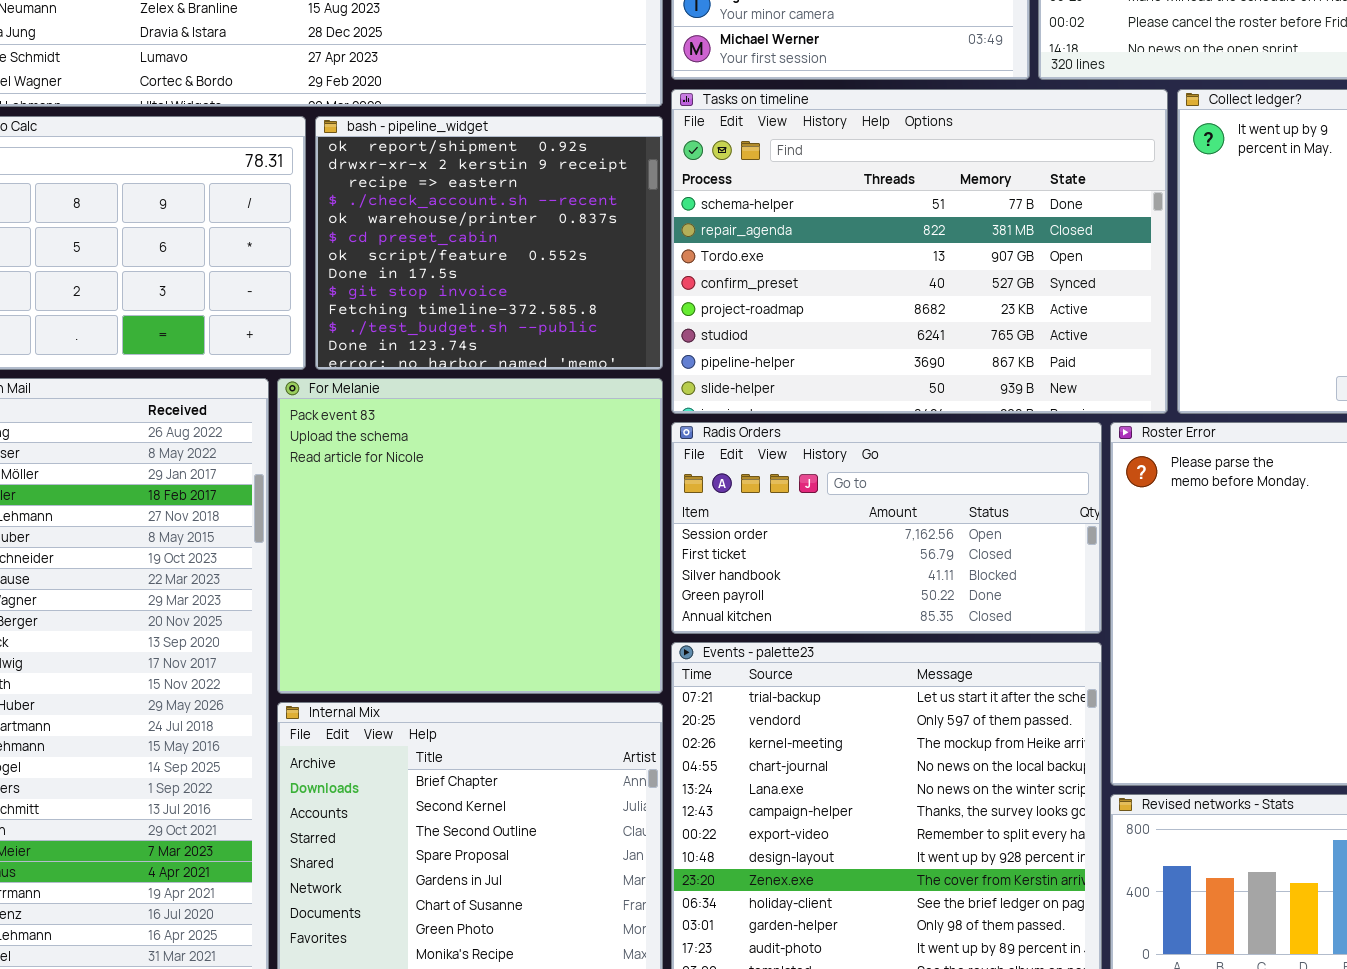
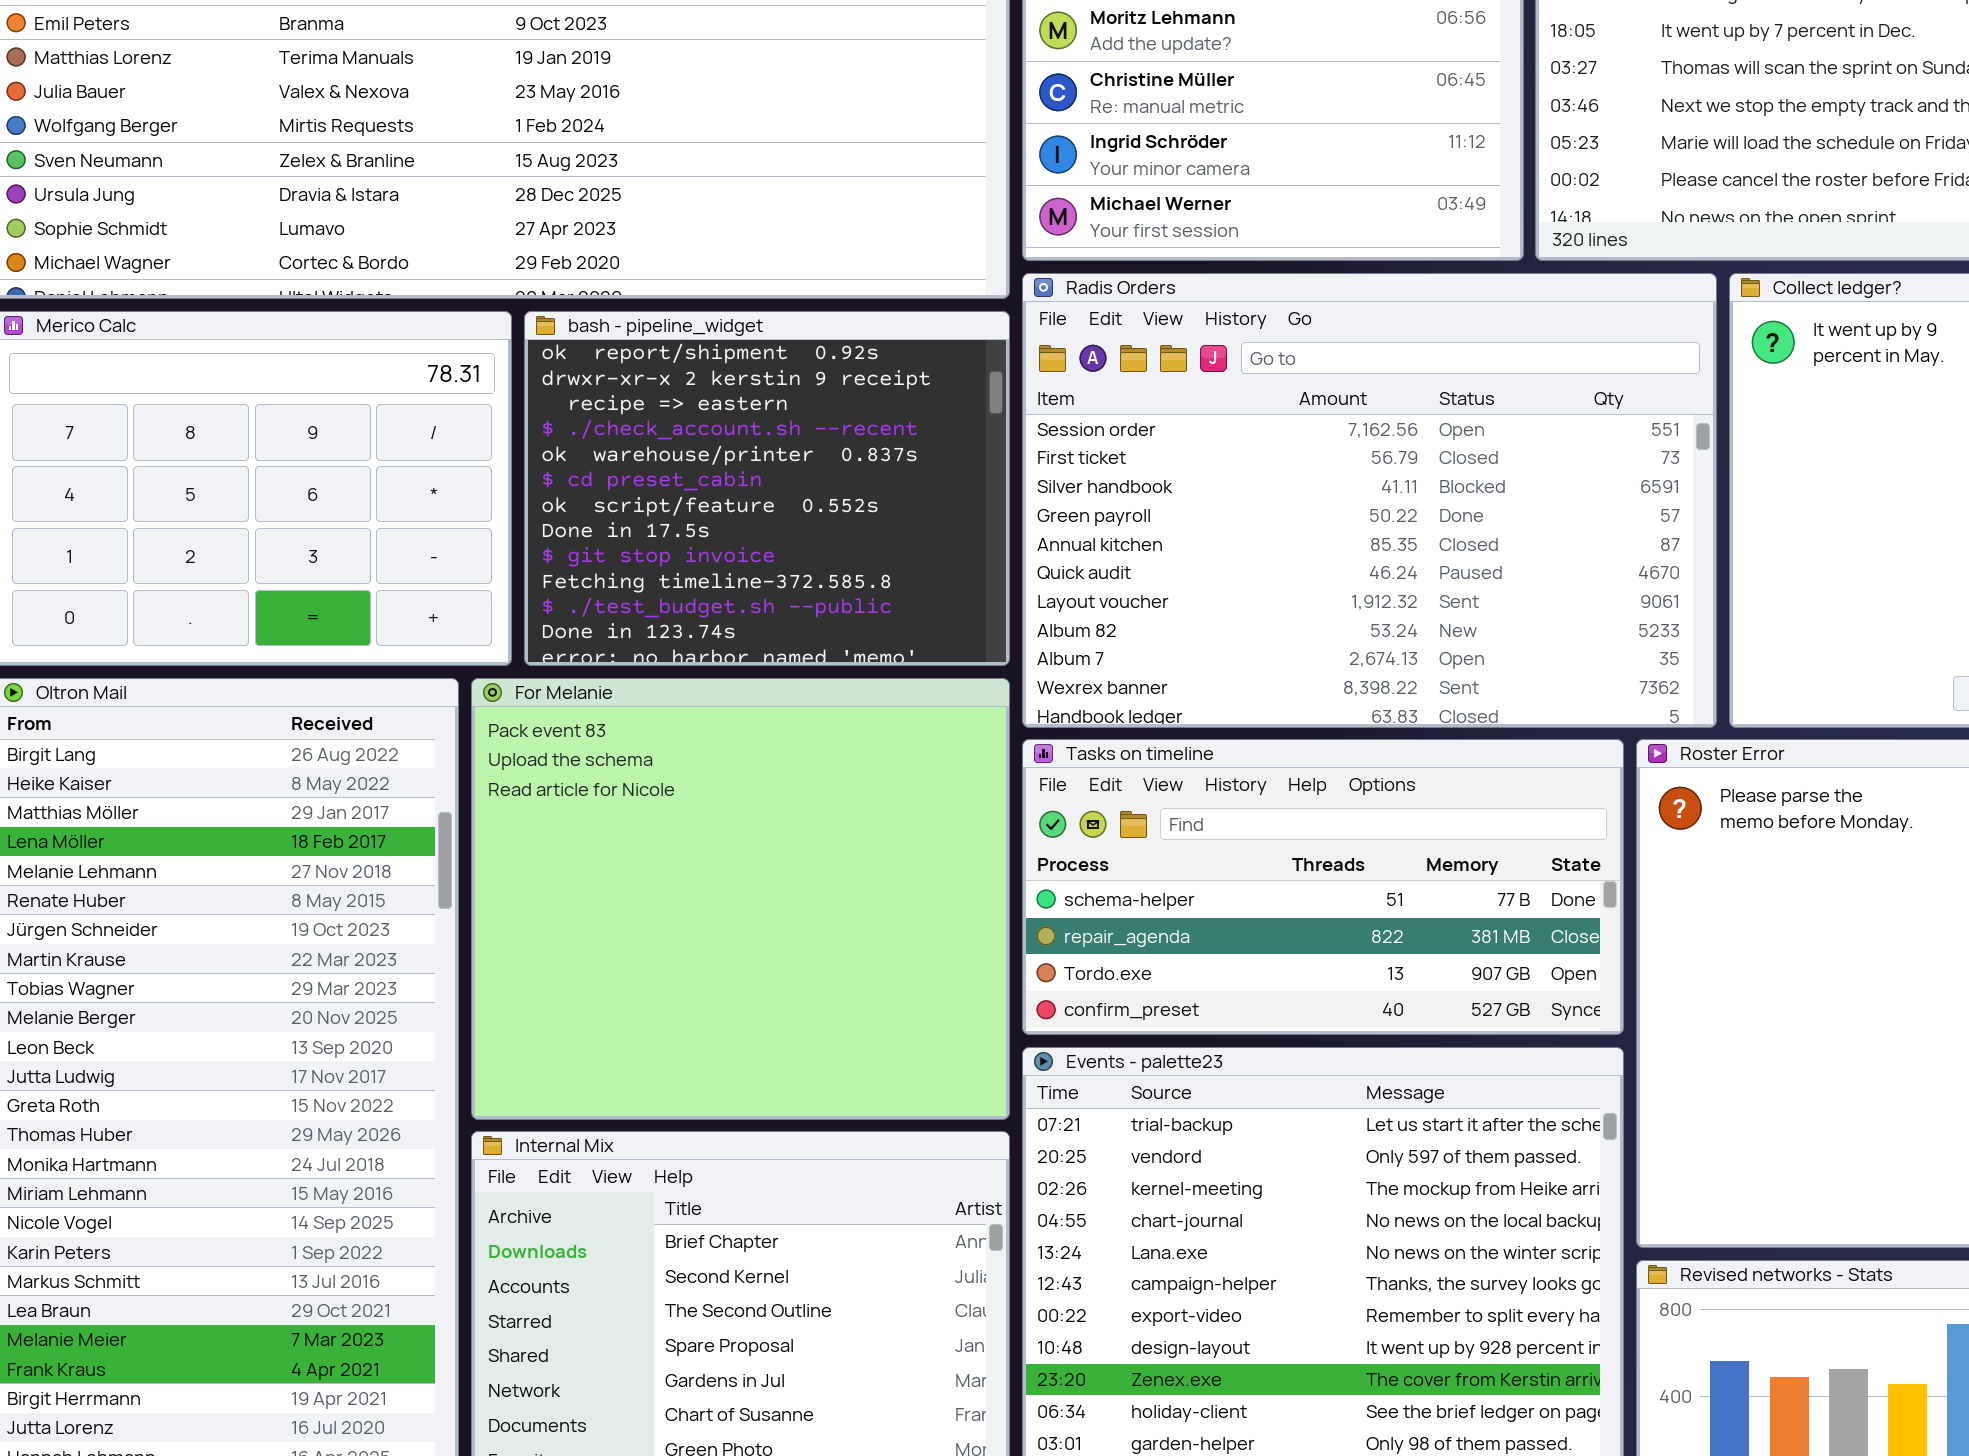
Tasks on timeline: [671,89,1168,414] -> [1022,739,1624,1035], moved, resized
Radis Orders: [671,422,1102,634] -> [1022,273,1717,728], moved, resized

